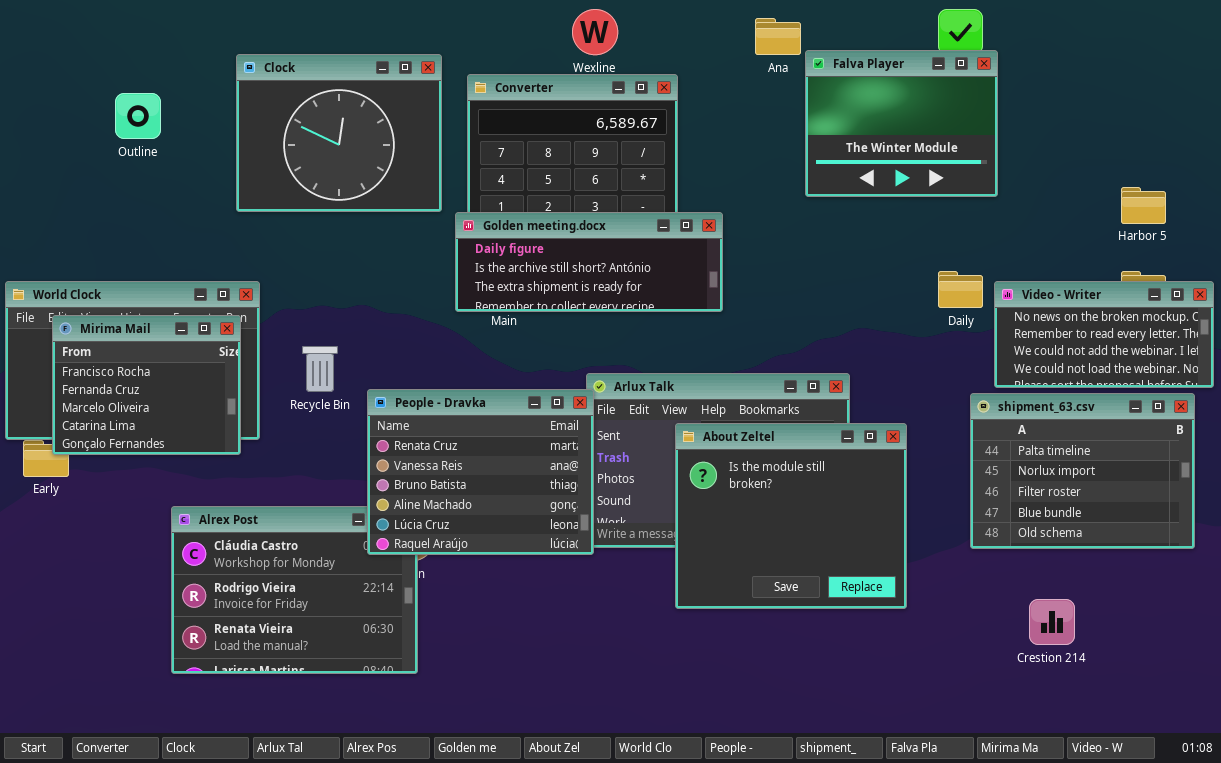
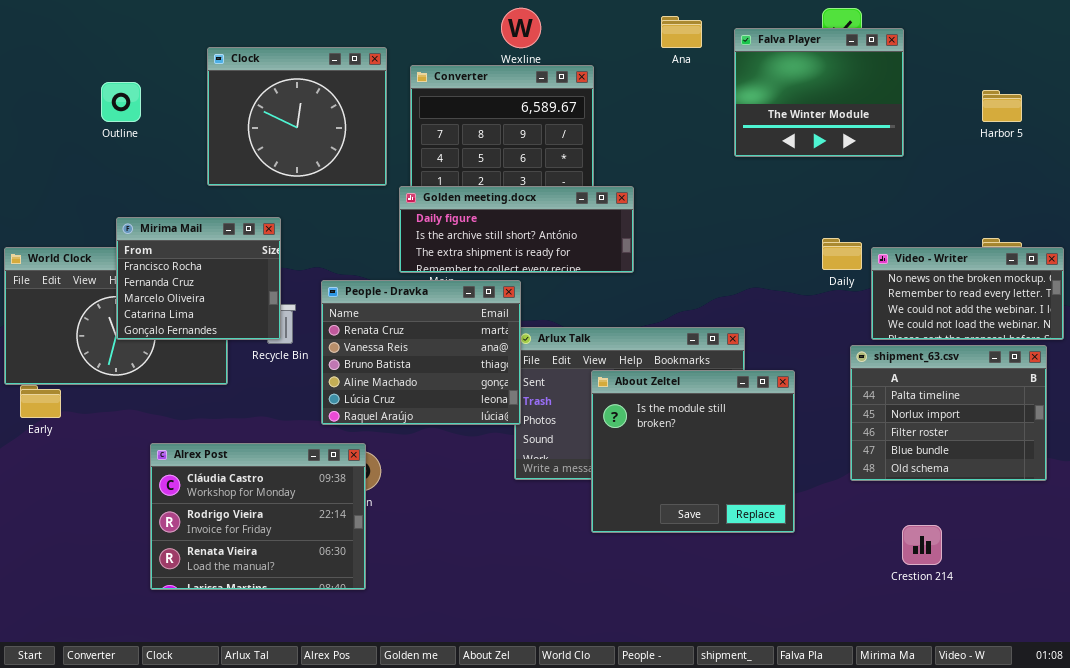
Falva Player: [805,50,998,197] -> [734,28,904,157], moved
Harbor 5: [1121,187,1166,224] -> [982,90,1022,122], moved
Mirima Mail: [52,315,241,455] -> [116,217,281,340], moved
People - Dravka: [367,389,594,555] -> [321,280,521,425], moved

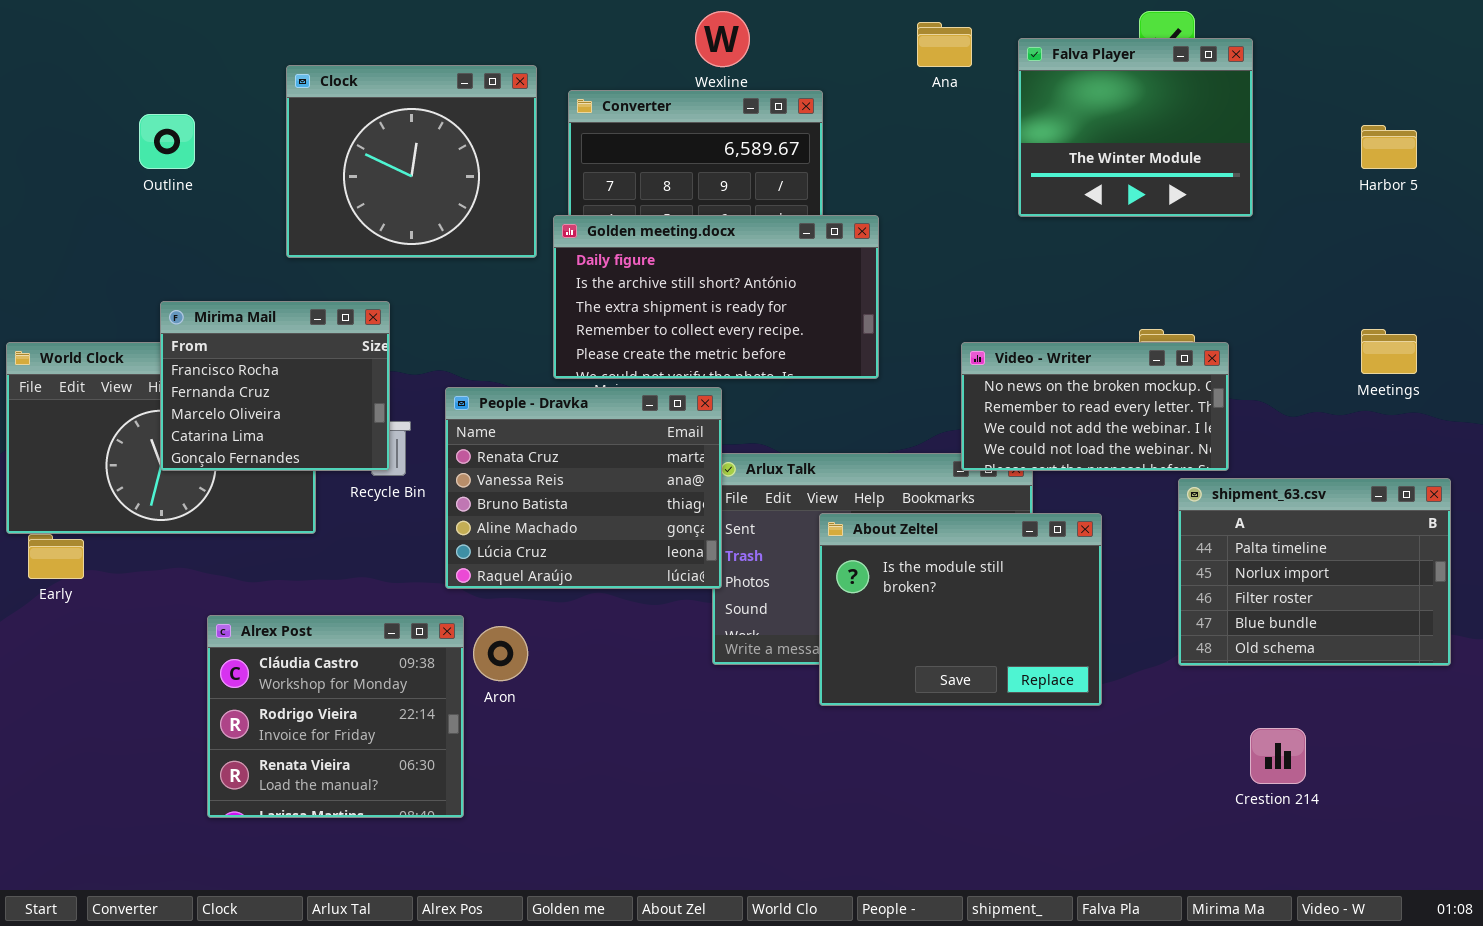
Golden meeting.docx: [399,186,634,273] -> [553,215,879,379], resized
Video - Writer: [871,247,1064,340] -> [961,342,1229,471], moved
About Zeltel: [591,370,795,533] -> [819,513,1102,706], resized
Alrex Post: [150,443,366,590] -> [207,615,464,818], resized

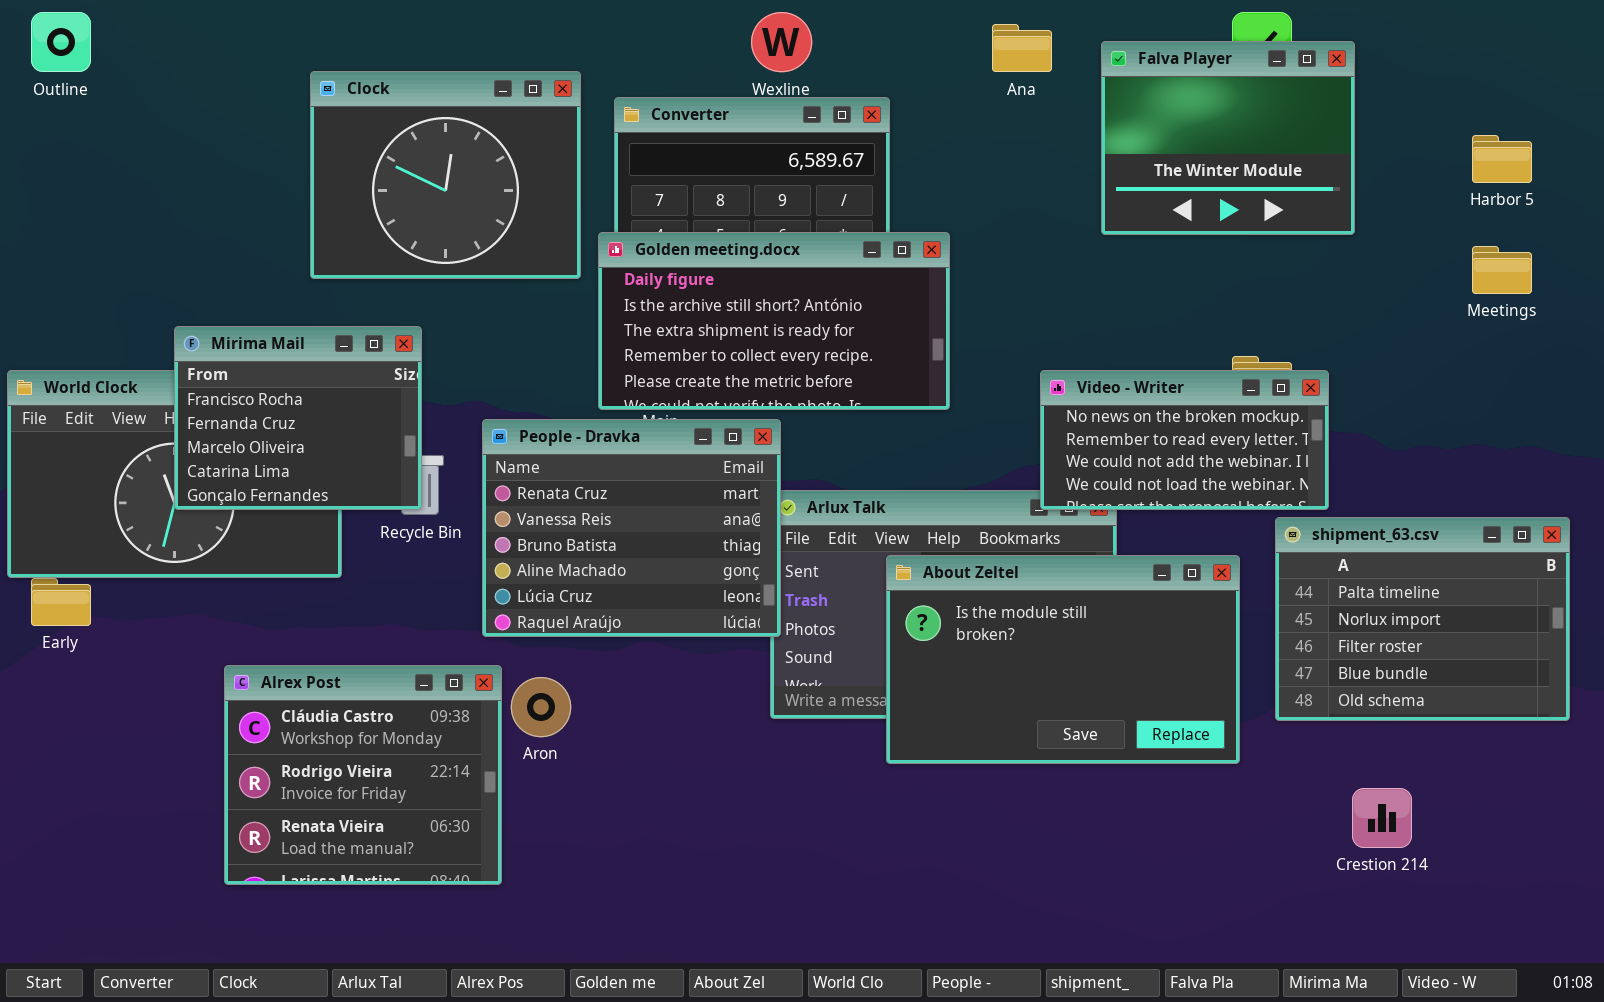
Outline: [139,114,195,169] -> [31,12,91,72], moved
Meetings: [1361,329,1417,374] -> [1472,246,1532,294], moved
About Zeltel: [819,513,1102,706] -> [886,555,1240,764], resized

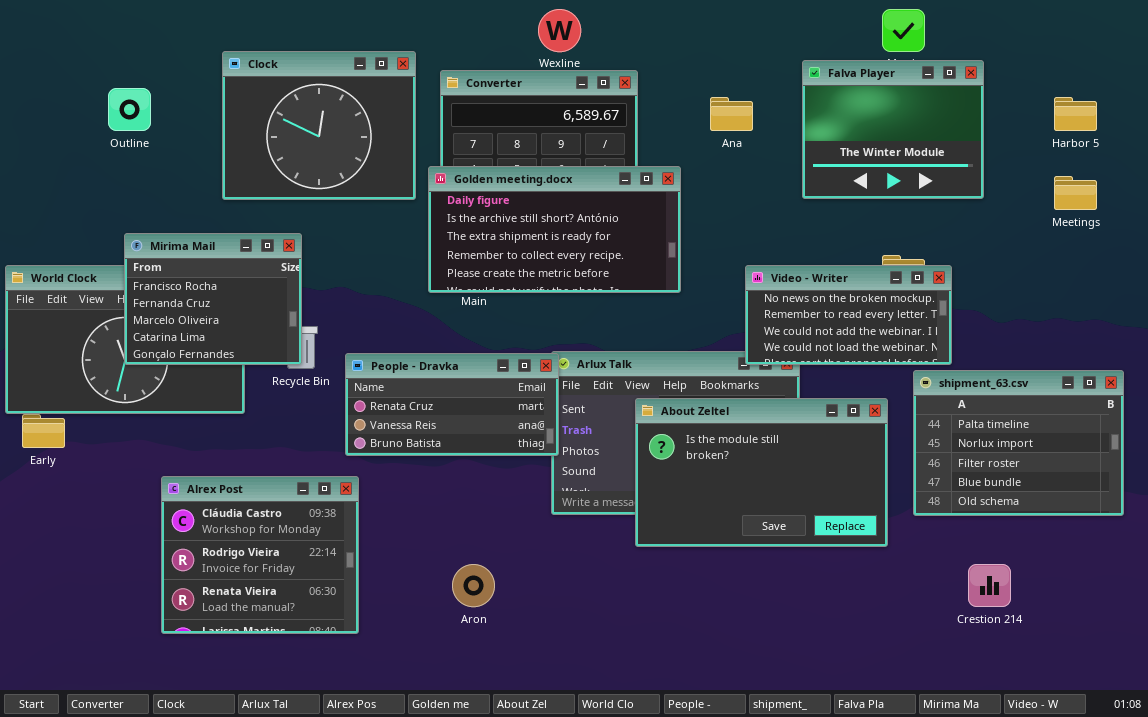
Outline: [31,12,91,72] -> [108,88,151,131], moved
Ana: [992,24,1052,72] -> [710,97,753,131], moved
Falva Player: [1101,41,1355,235] -> [802,60,984,199], moved
People - Dravka: [482,419,781,637] -> [345,353,559,456], resized
Aron: [511,677,571,737] -> [452,564,495,607], moved

